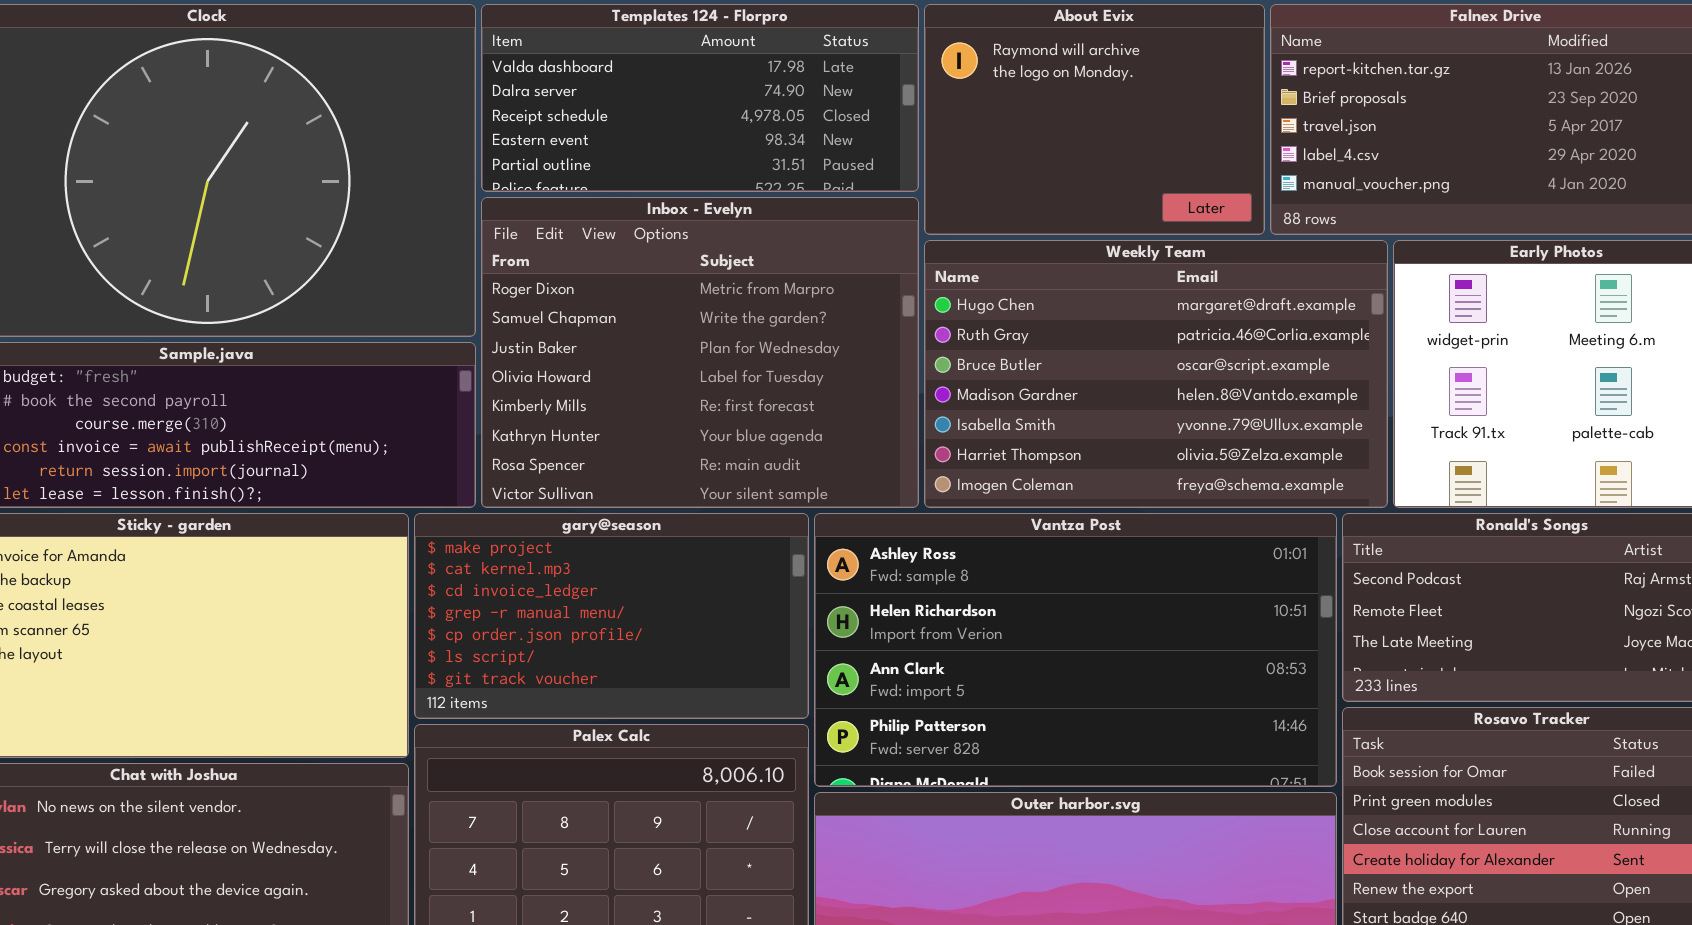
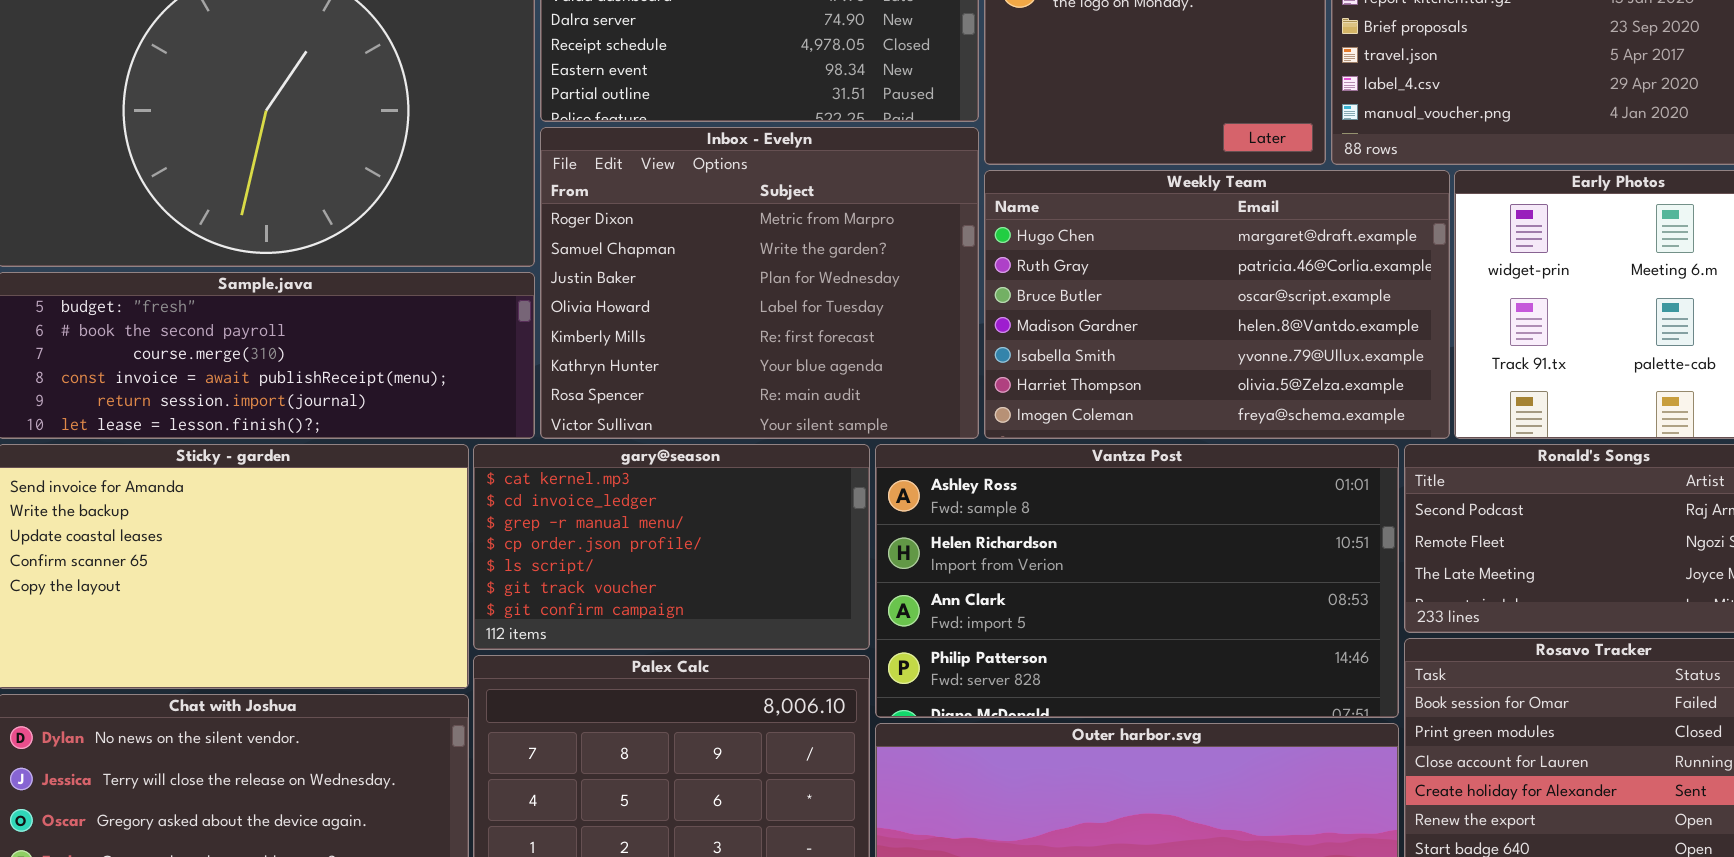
gary@season: [414,513,809,719] -> [473,444,870,650], scrolled down 1 row

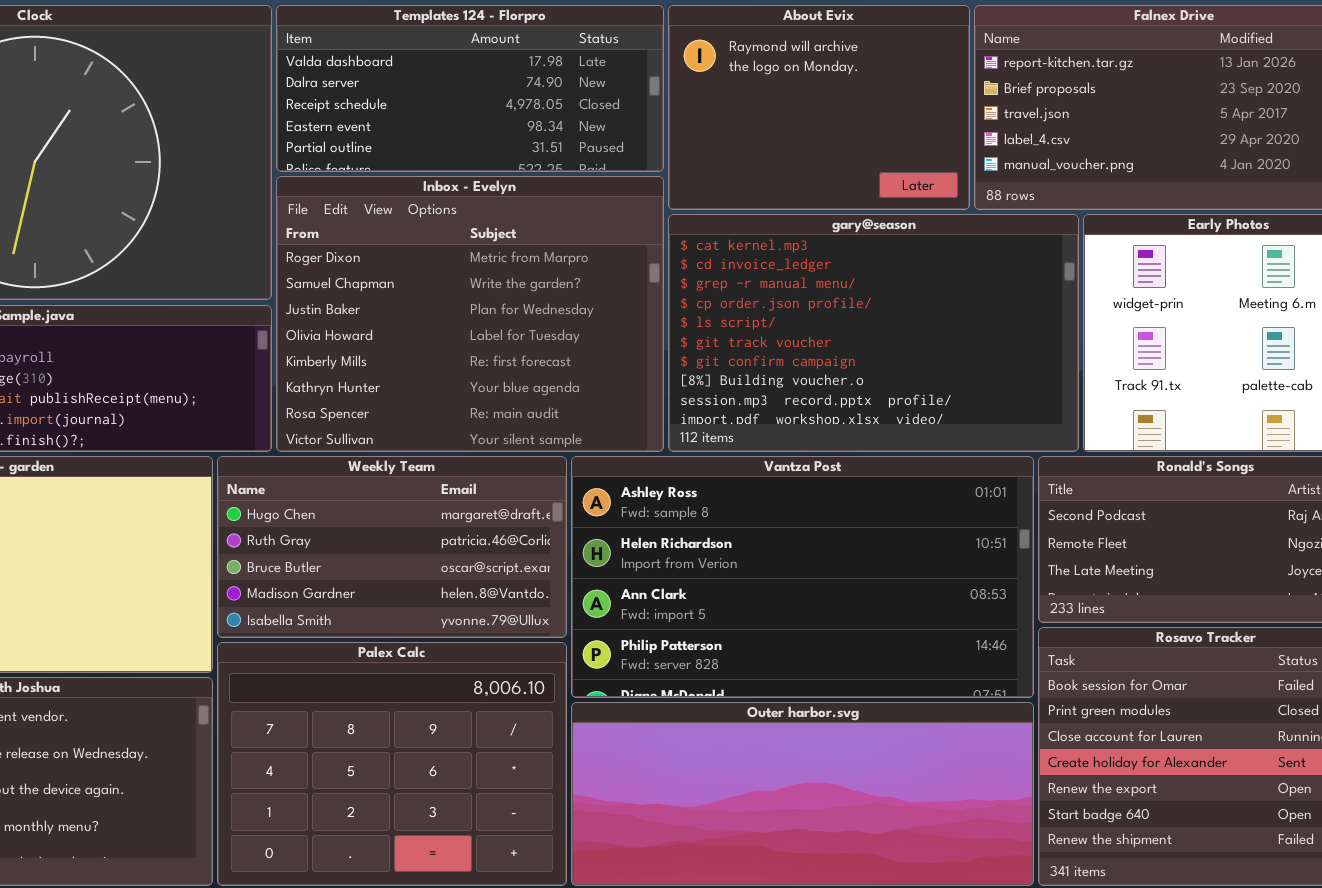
Weekly Team: [984,170,1450,439] -> [217,456,567,638], moved, resized
gary@season: [473,444,870,650] -> [668,214,1079,452], moved, resized

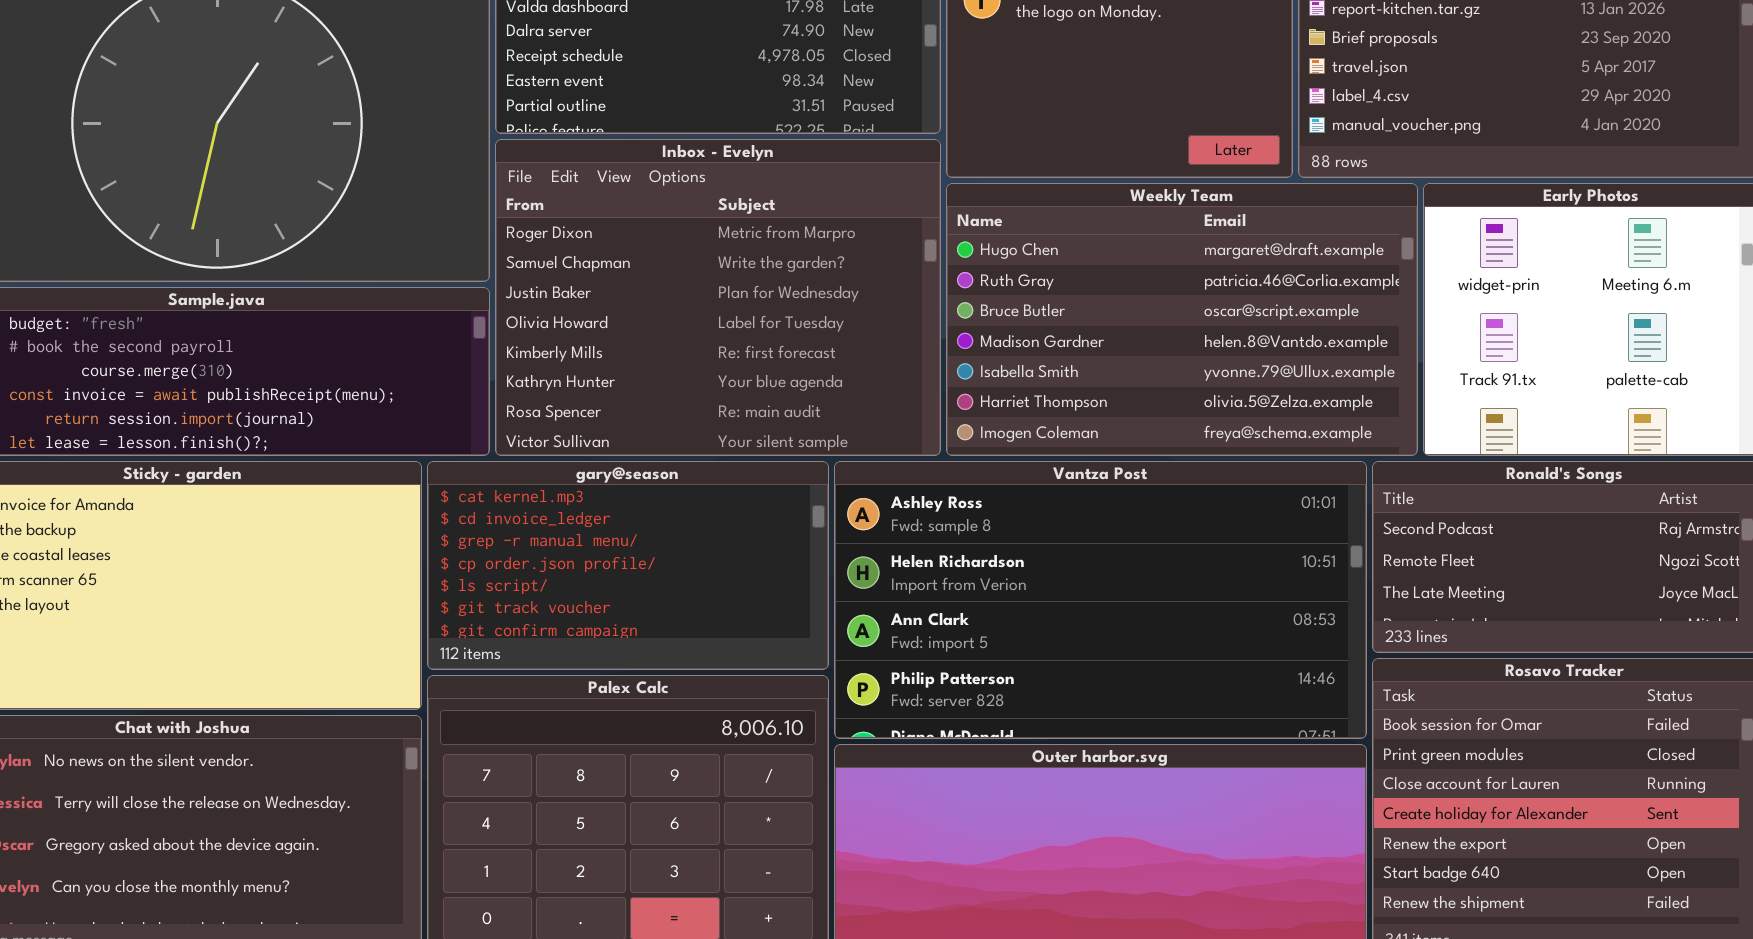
gary@season: [668,214,1079,452] -> [427,461,829,670], moved, resized
Weekly Team: [217,456,567,638] -> [946,183,1418,456], moved, resized

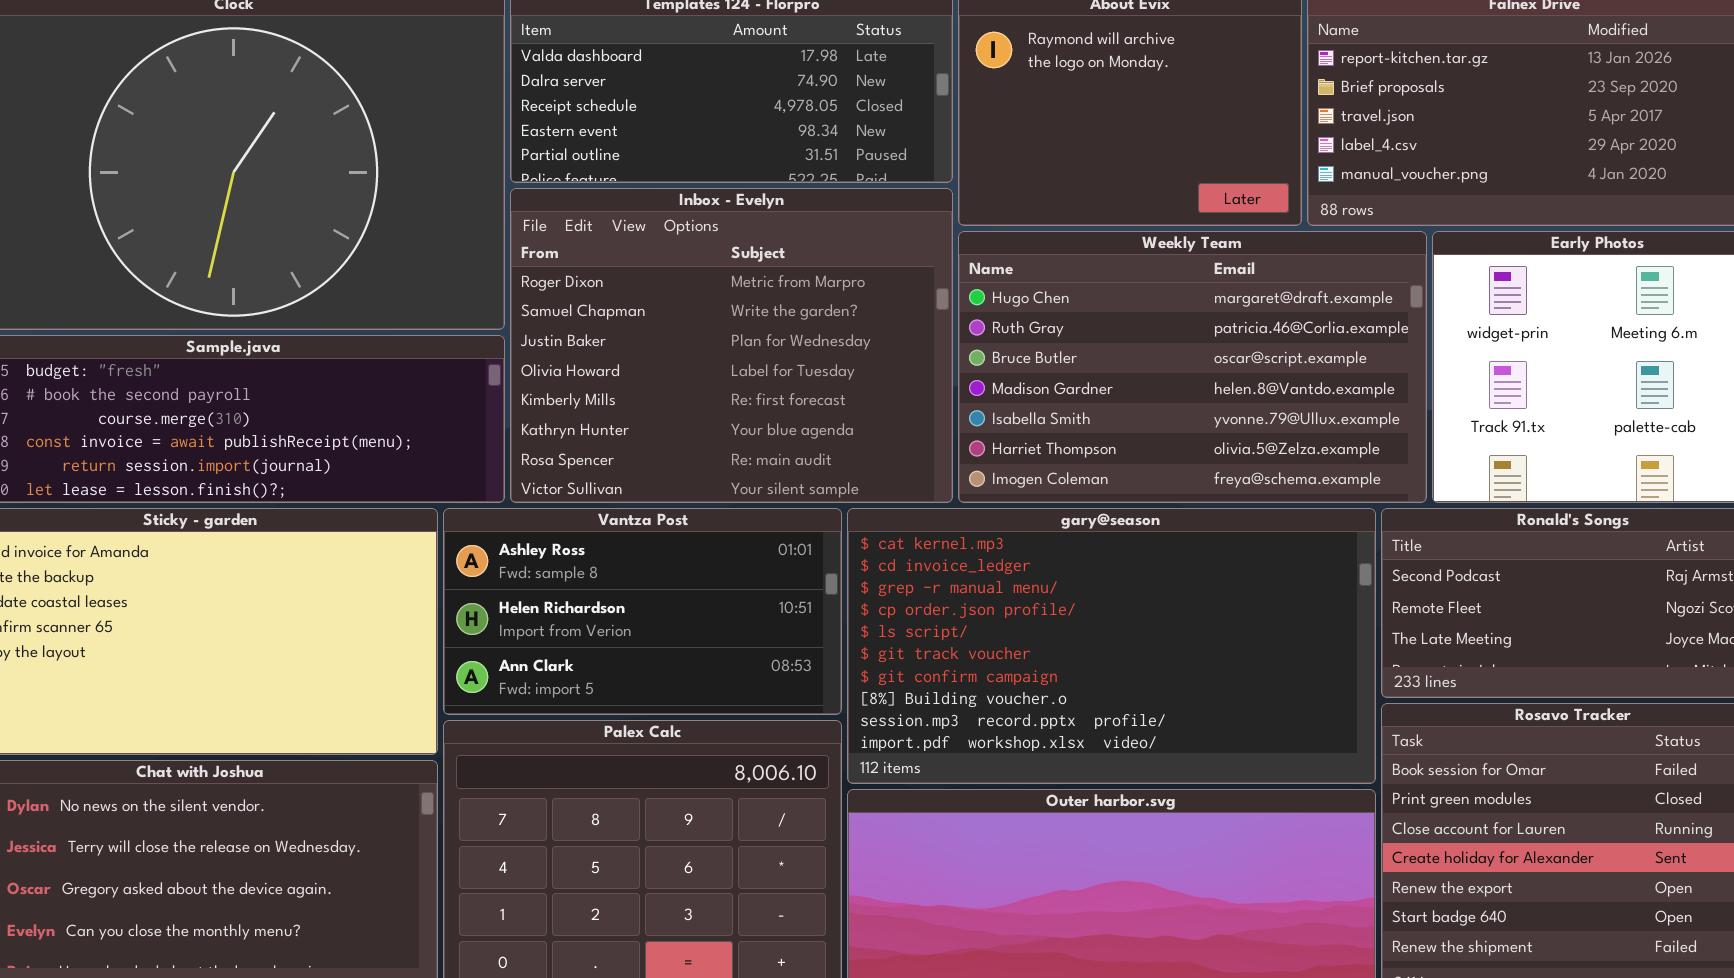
gary@season: [427,461,829,670] -> [847,508,1376,784], moved, resized
Vantza Post: [834,461,1367,739] -> [443,508,842,715], moved, resized

